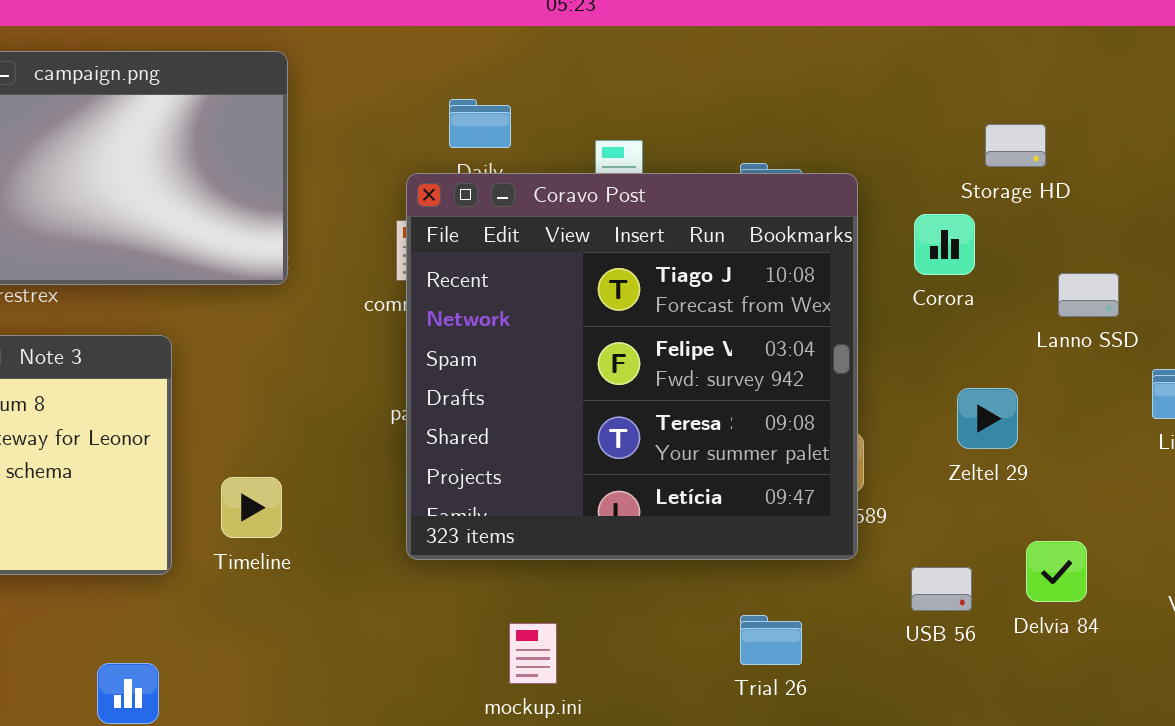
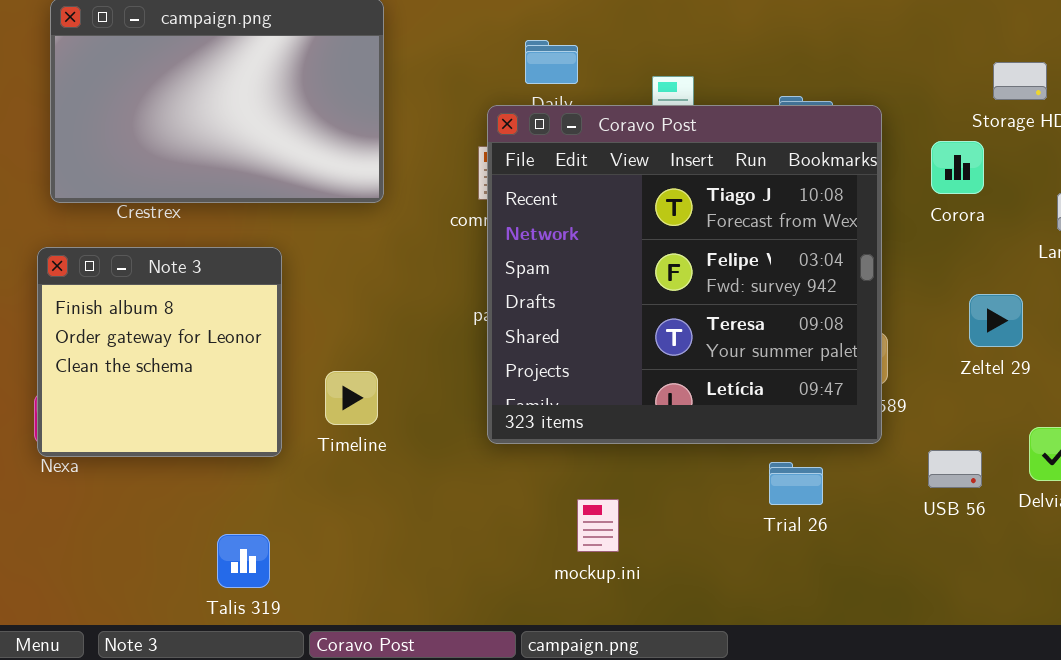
Trial 26: [740,615,802,665] -> [769,462,823,505], moved

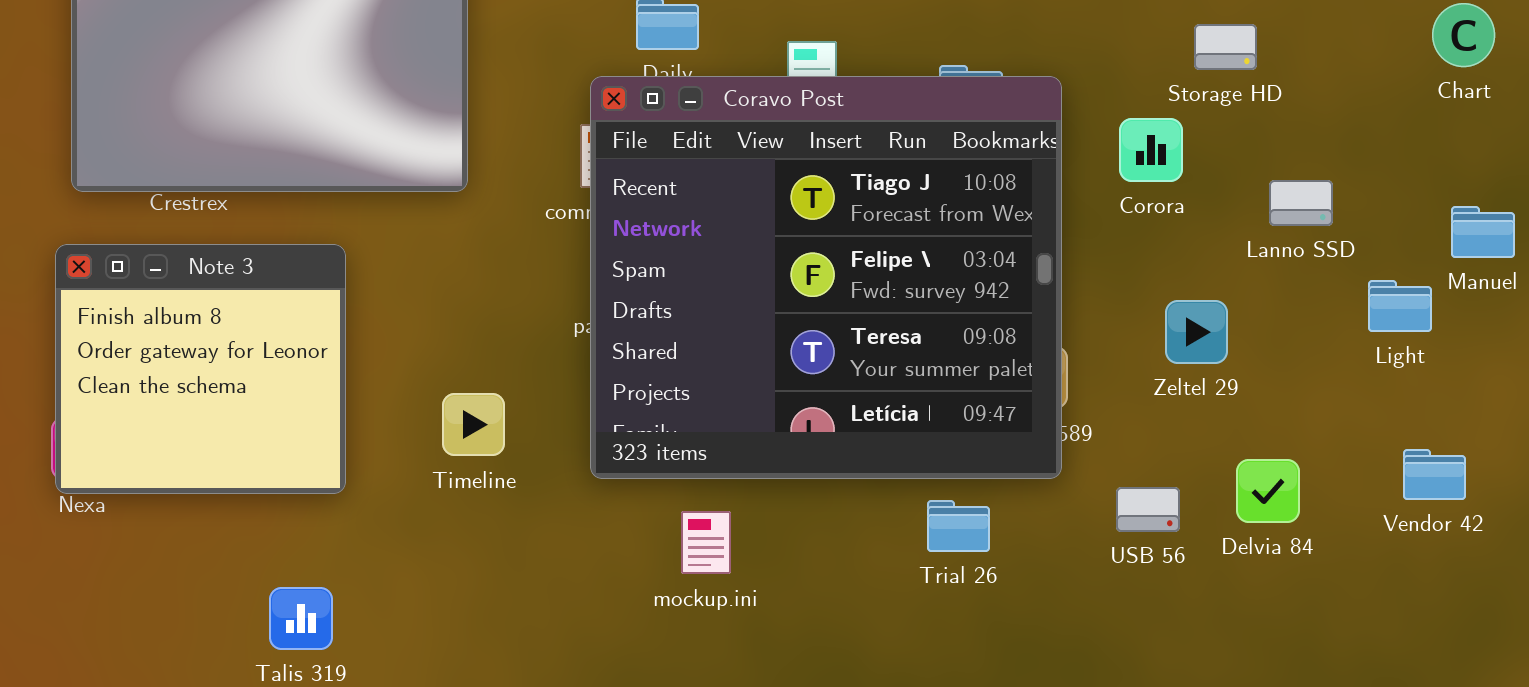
Timeline: [325,371,378,425] -> [442,393,505,456], moved
mockup.ini: [577,499,619,552] -> [681,511,731,574], moved

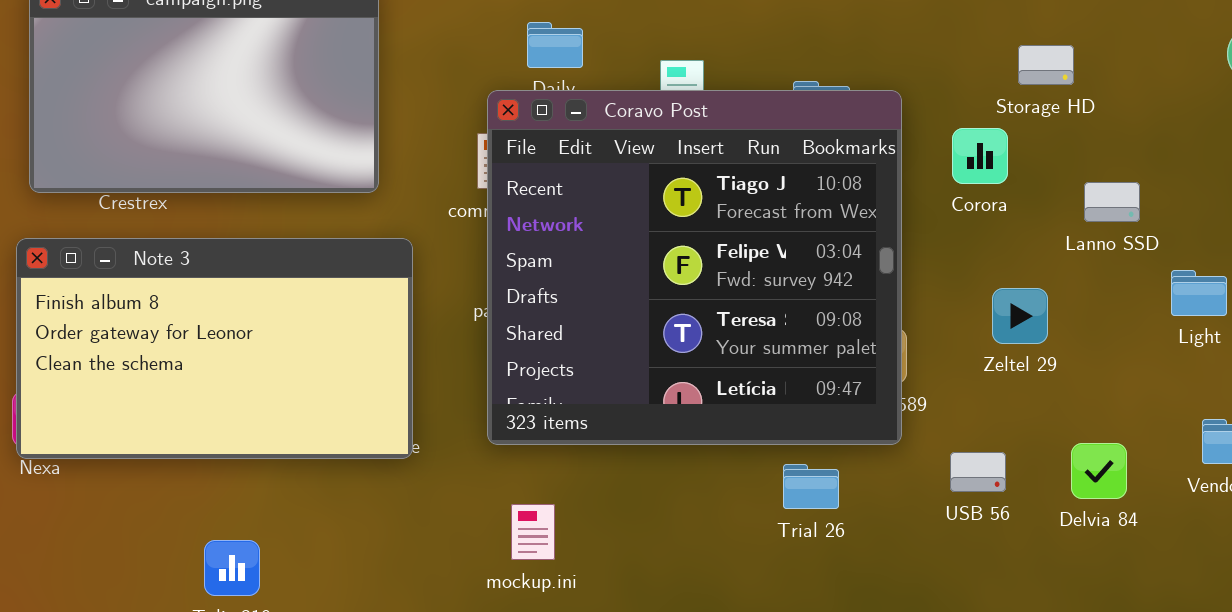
Note 3: [55,244,346,494] -> [16,238,413,459], resized
Delvia 84: [1236,459,1300,523] -> [1071,443,1127,499], moved
mockup.ini: [681,511,731,574] -> [511,504,555,560], moved

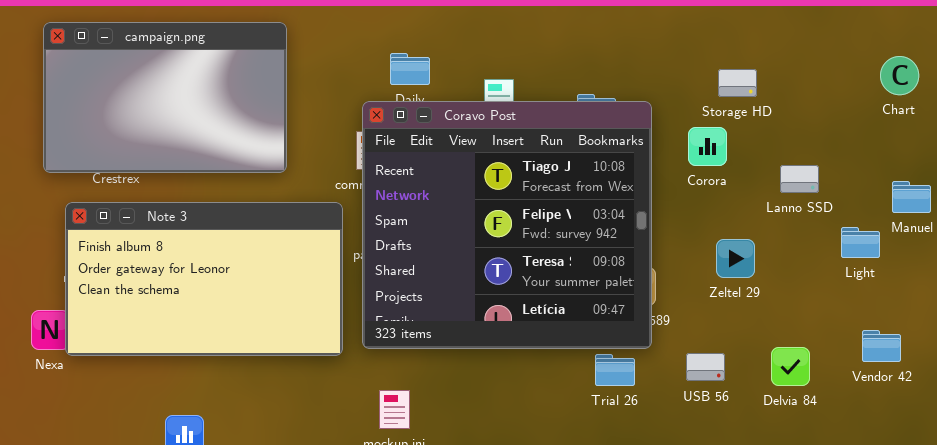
Storage HD: [1018,45,1074,85] -> [718,69,757,97], moved
Note 3: [16,238,413,459] -> [65,202,343,356], moved
Trial 26: [783,464,839,509] -> [595,354,635,386], moved

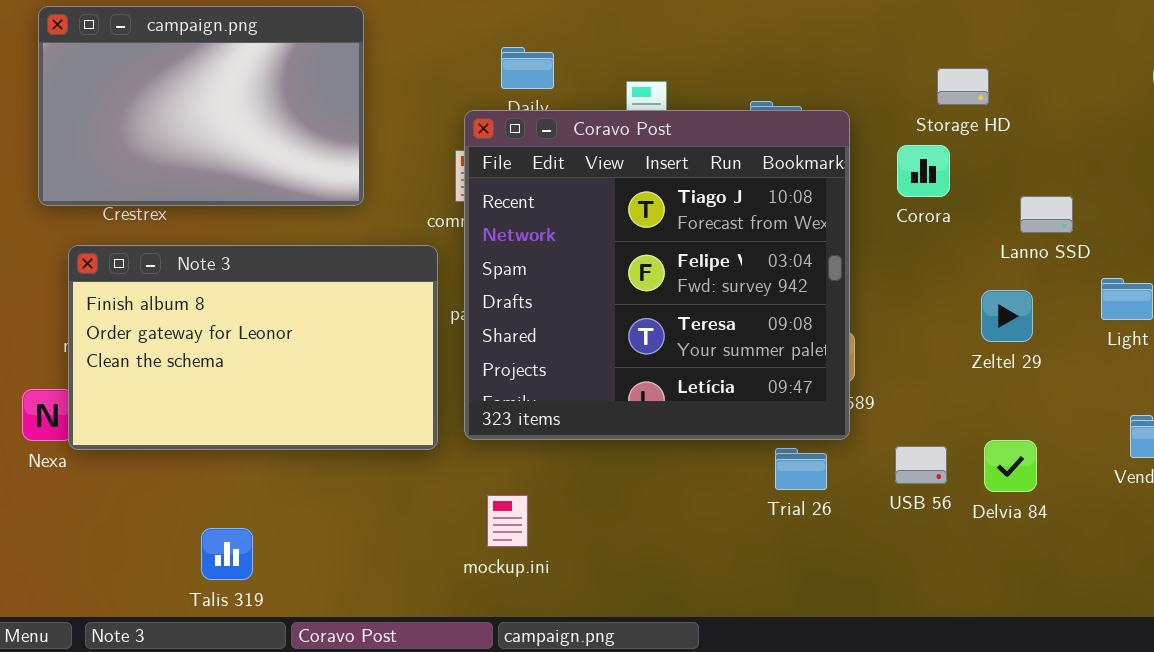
Zeltel 29: [716,239,755,278] -> [981,290,1033,342], moved
Delvia 84: [771,347,810,386] -> [984,440,1037,492], moved

